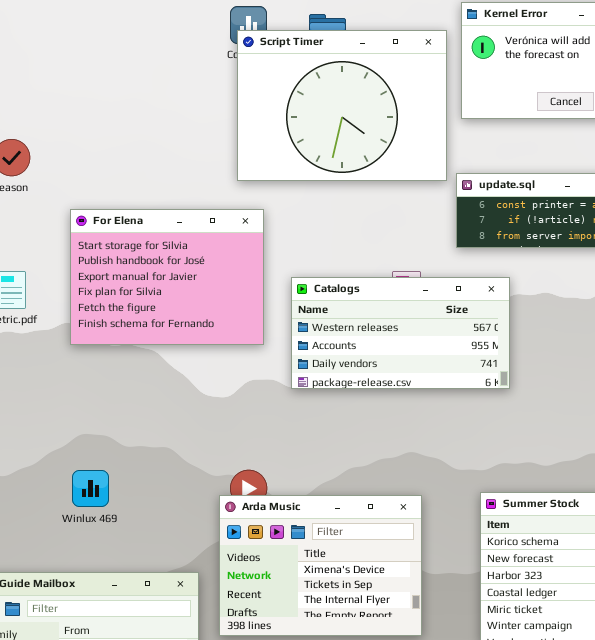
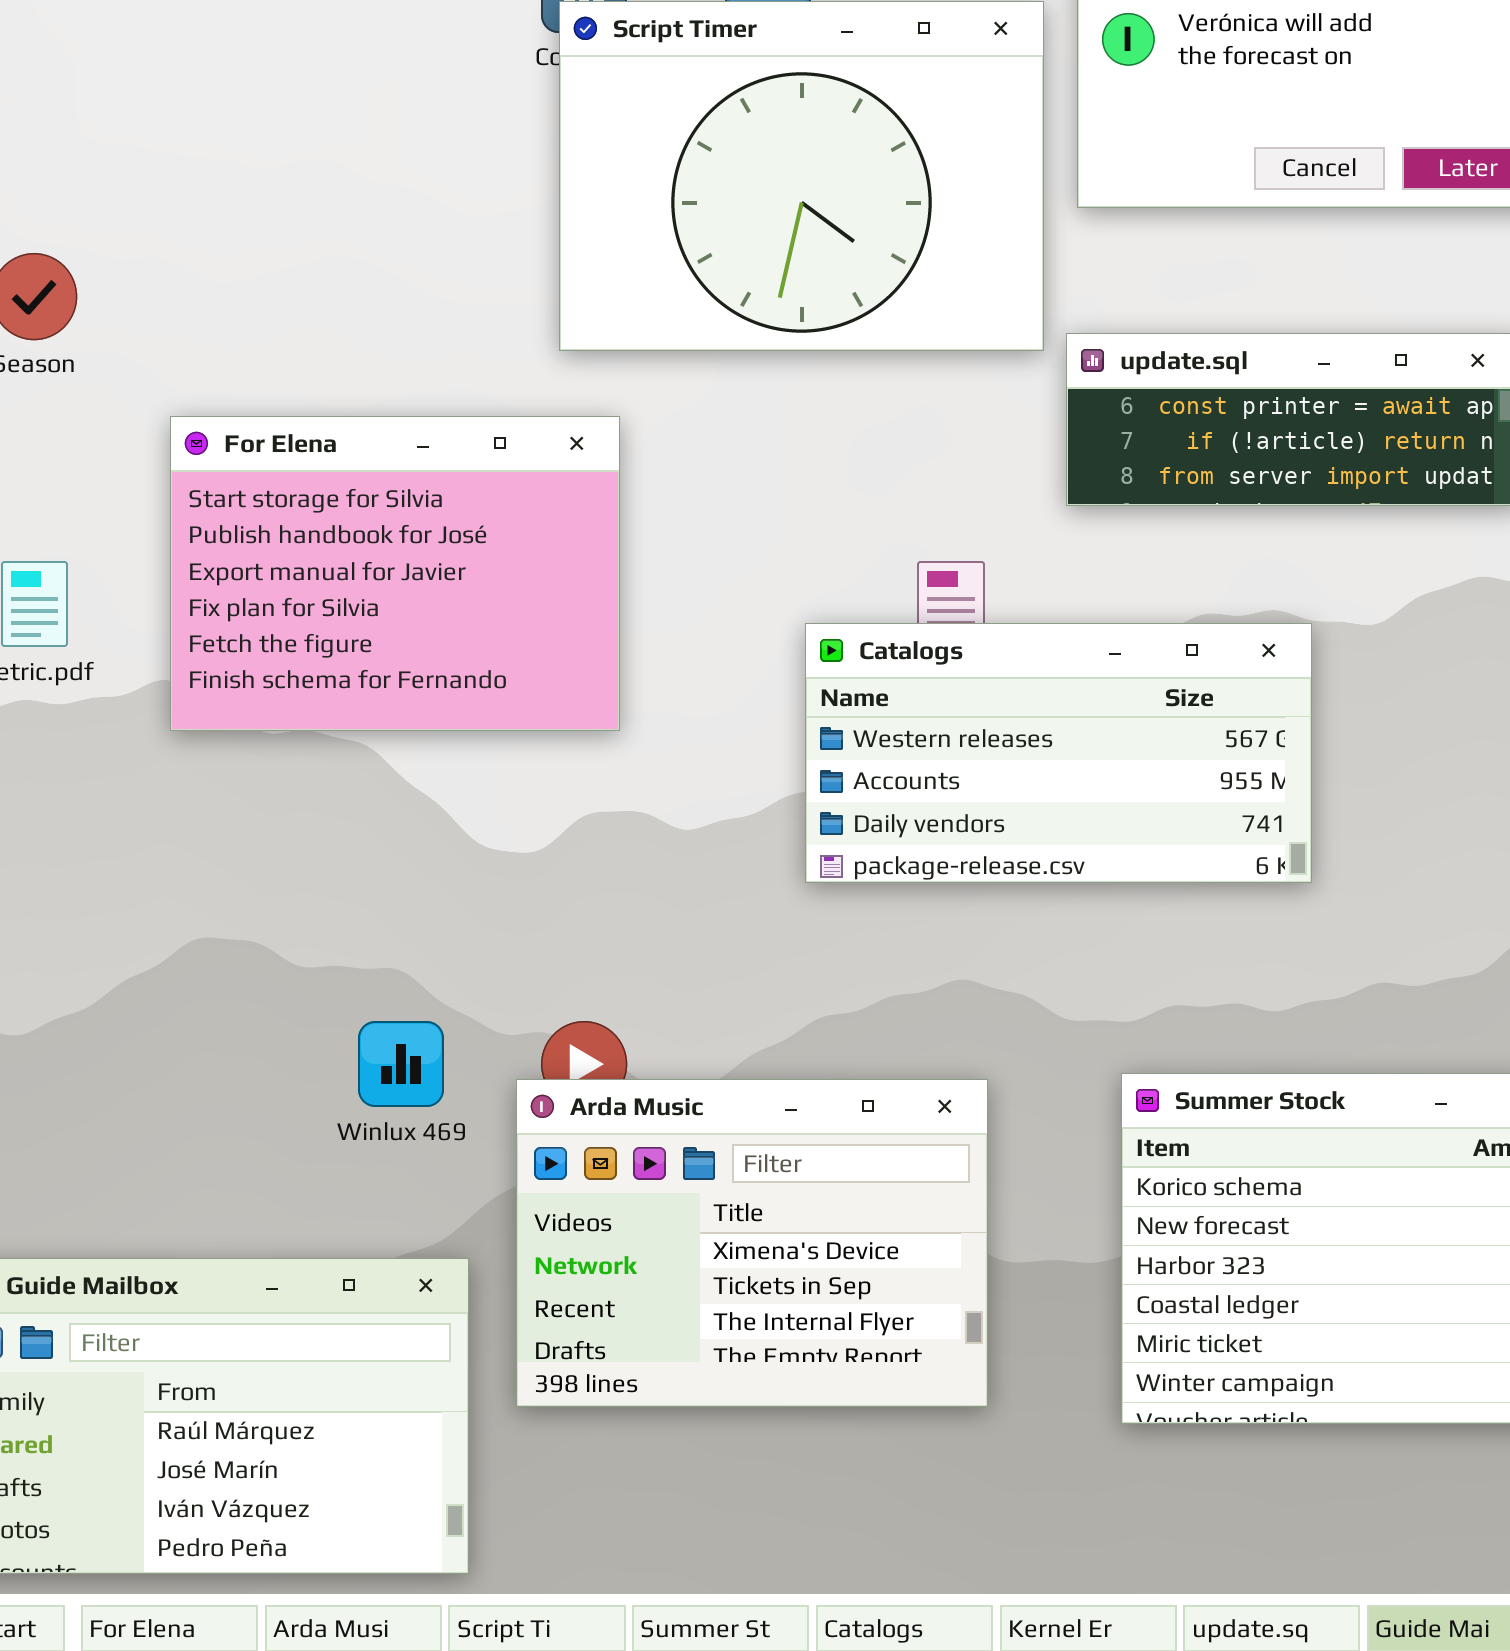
Catalogs: [291,277,510,389] -> [805,623,1312,883], moved
Winlux 469: [72,470,109,507] -> [358,1021,444,1107], moved

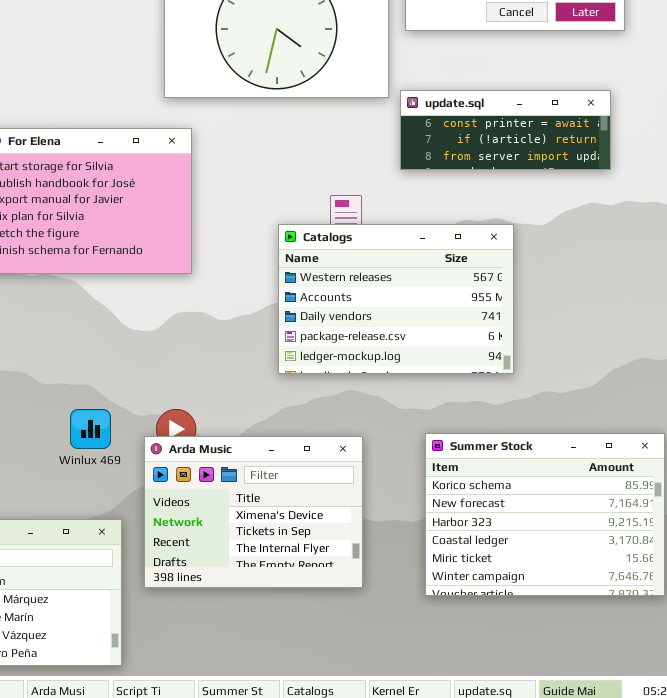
Catalogs: [805,623,1312,883] -> [278,224,514,374], resized

